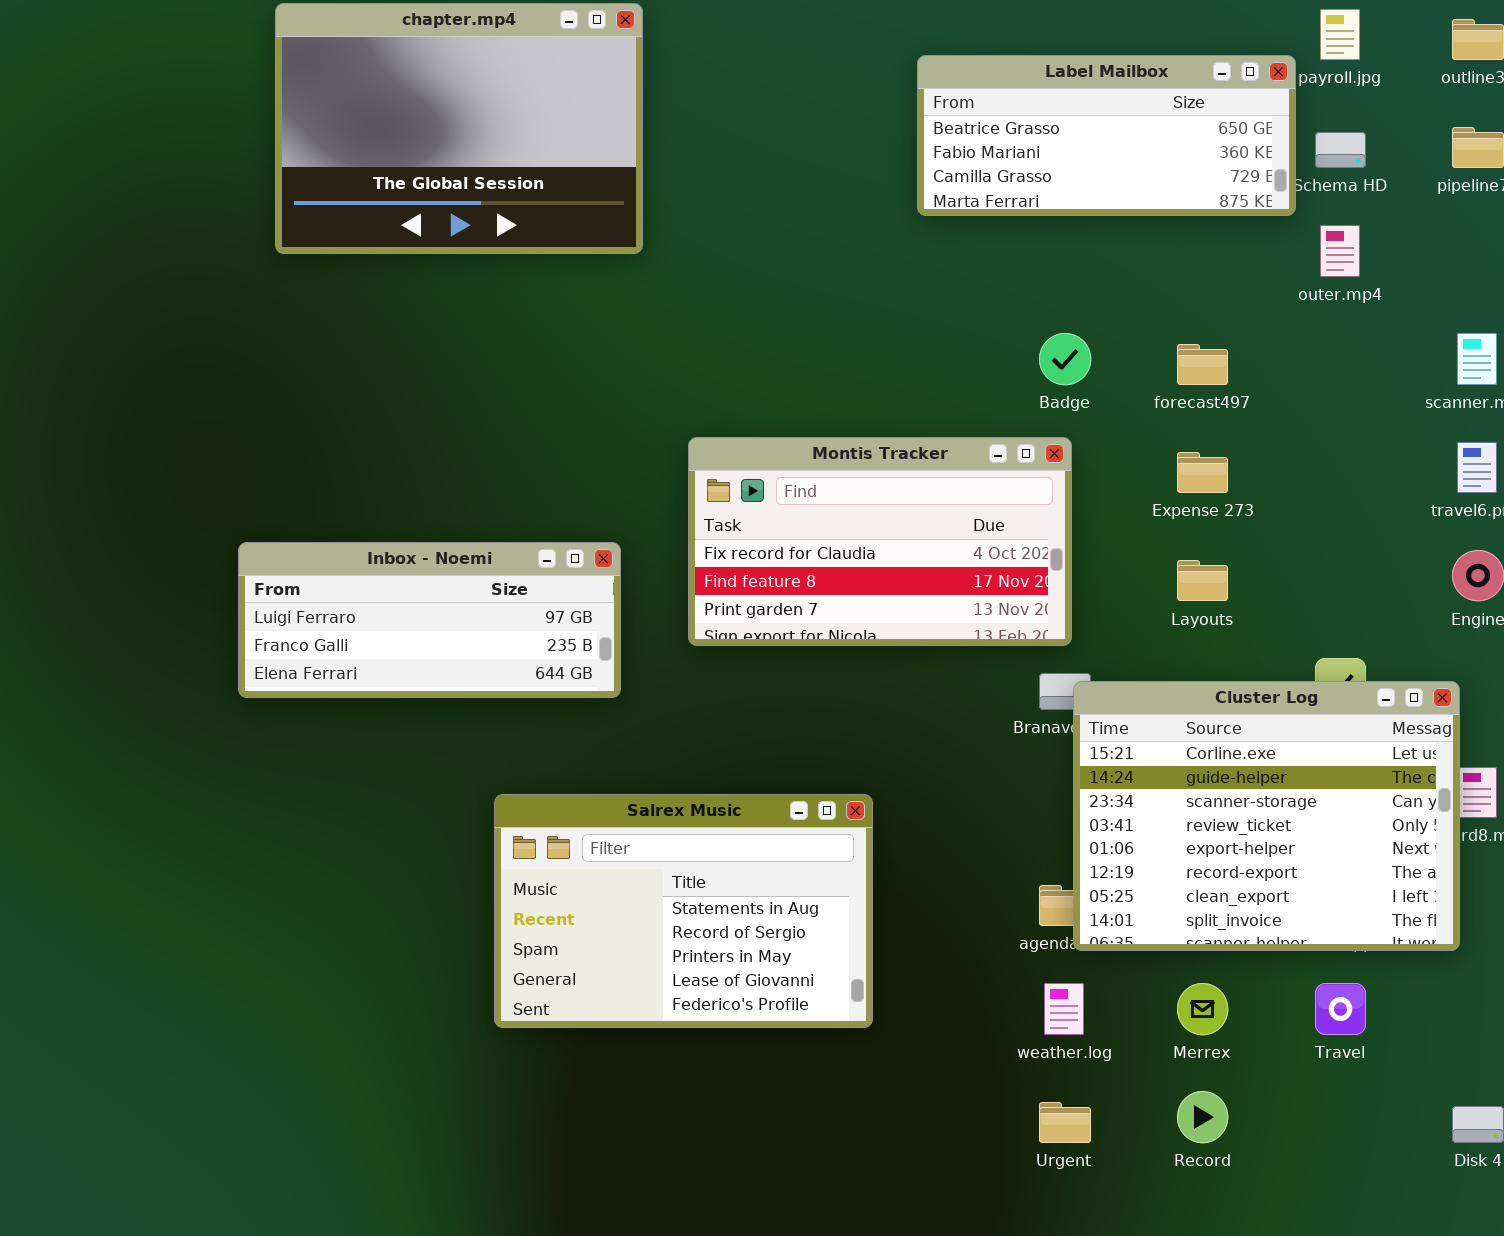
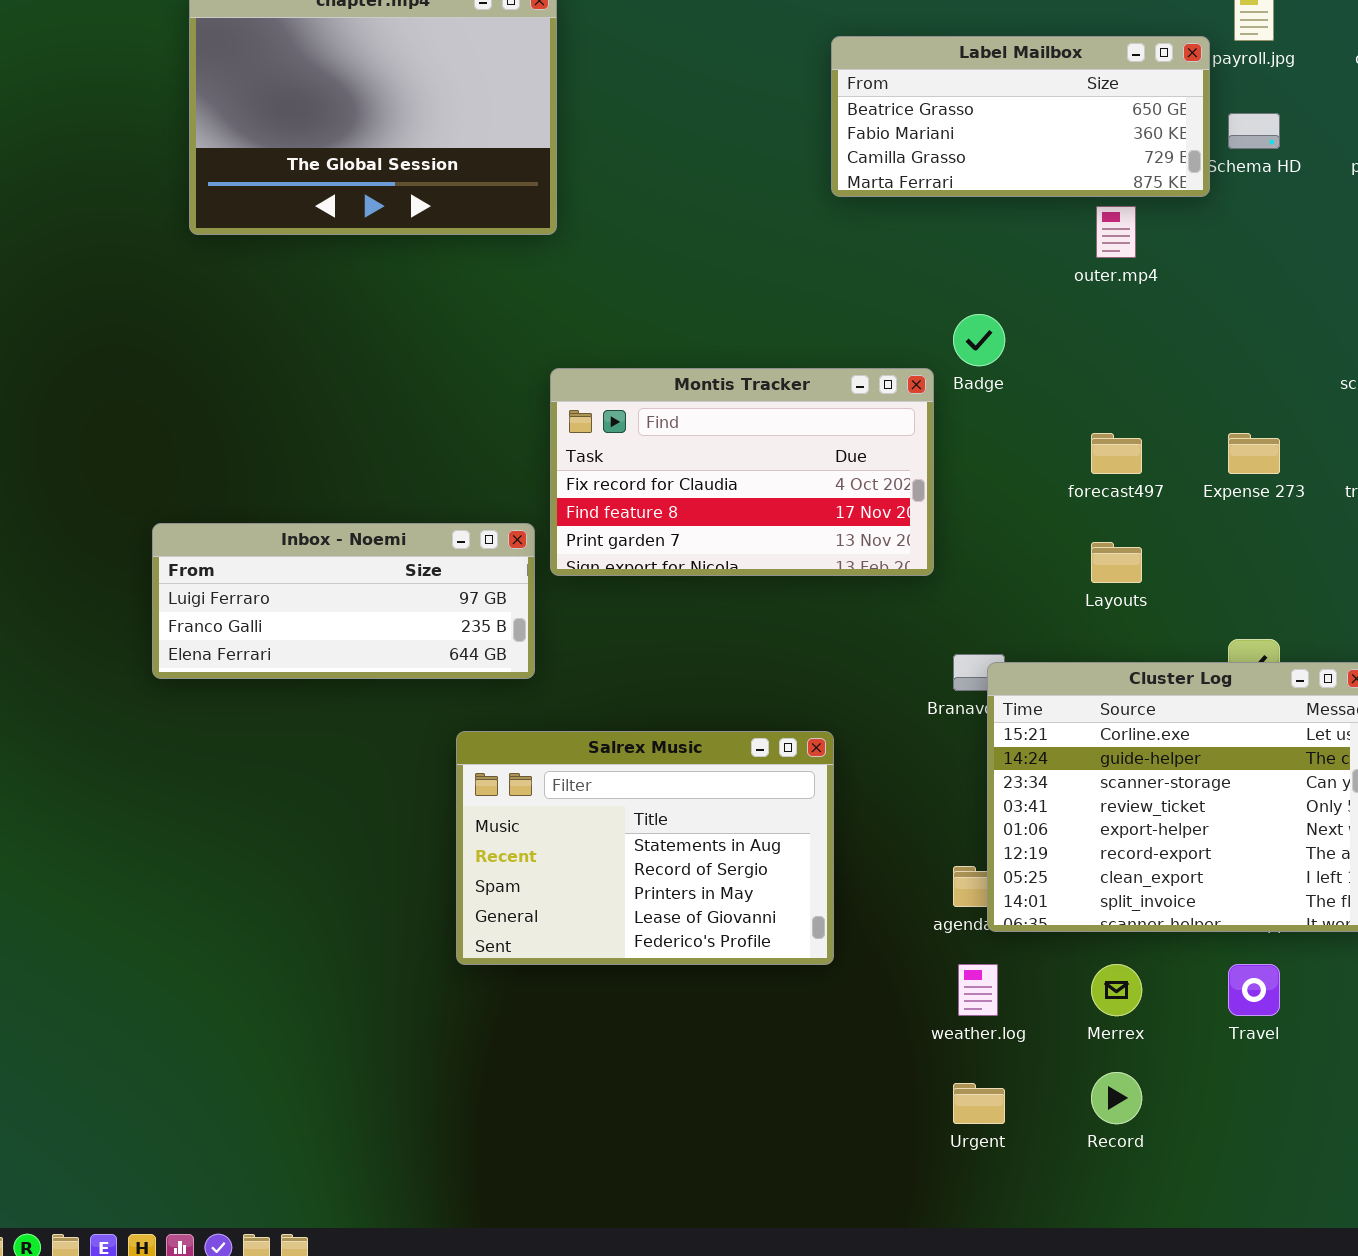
outer.mp4: [1320,225,1360,277] -> [1096,206,1136,258], moved
forecast497: [1177,344,1228,385] -> [1091,433,1142,474], moved
Montis Tracker: [688,437,1072,646] -> [550,368,934,576], moved
Expense 273: [1177,452,1228,493] -> [1228,433,1280,474], moved
Salrex Music: [494,794,873,1028] -> [456,731,834,965], moved

